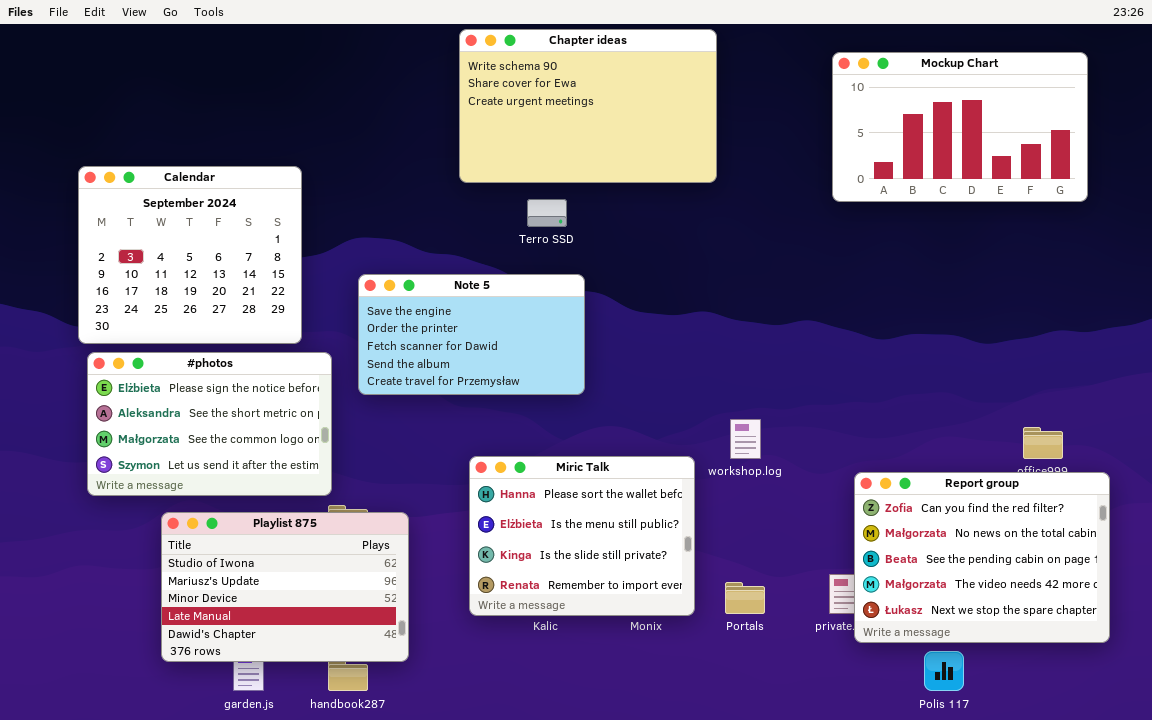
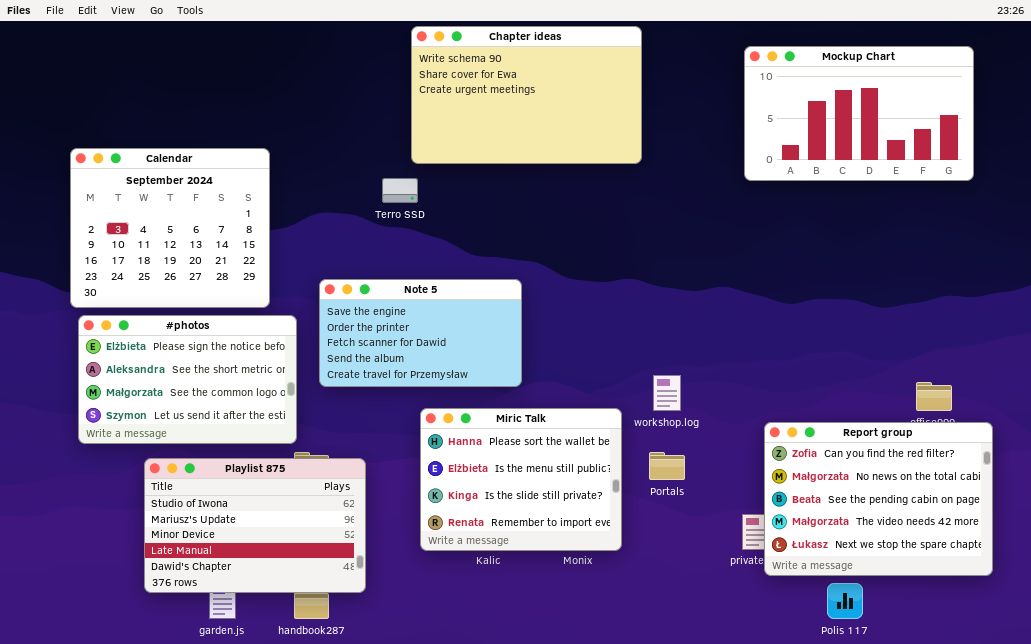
Terro SSD: [527,199,567,227] -> [382,178,418,203], moved
Note 5: [358,274,585,395] -> [319,279,522,387], moved
Portals: [725,582,765,614] -> [649,452,685,480], moved

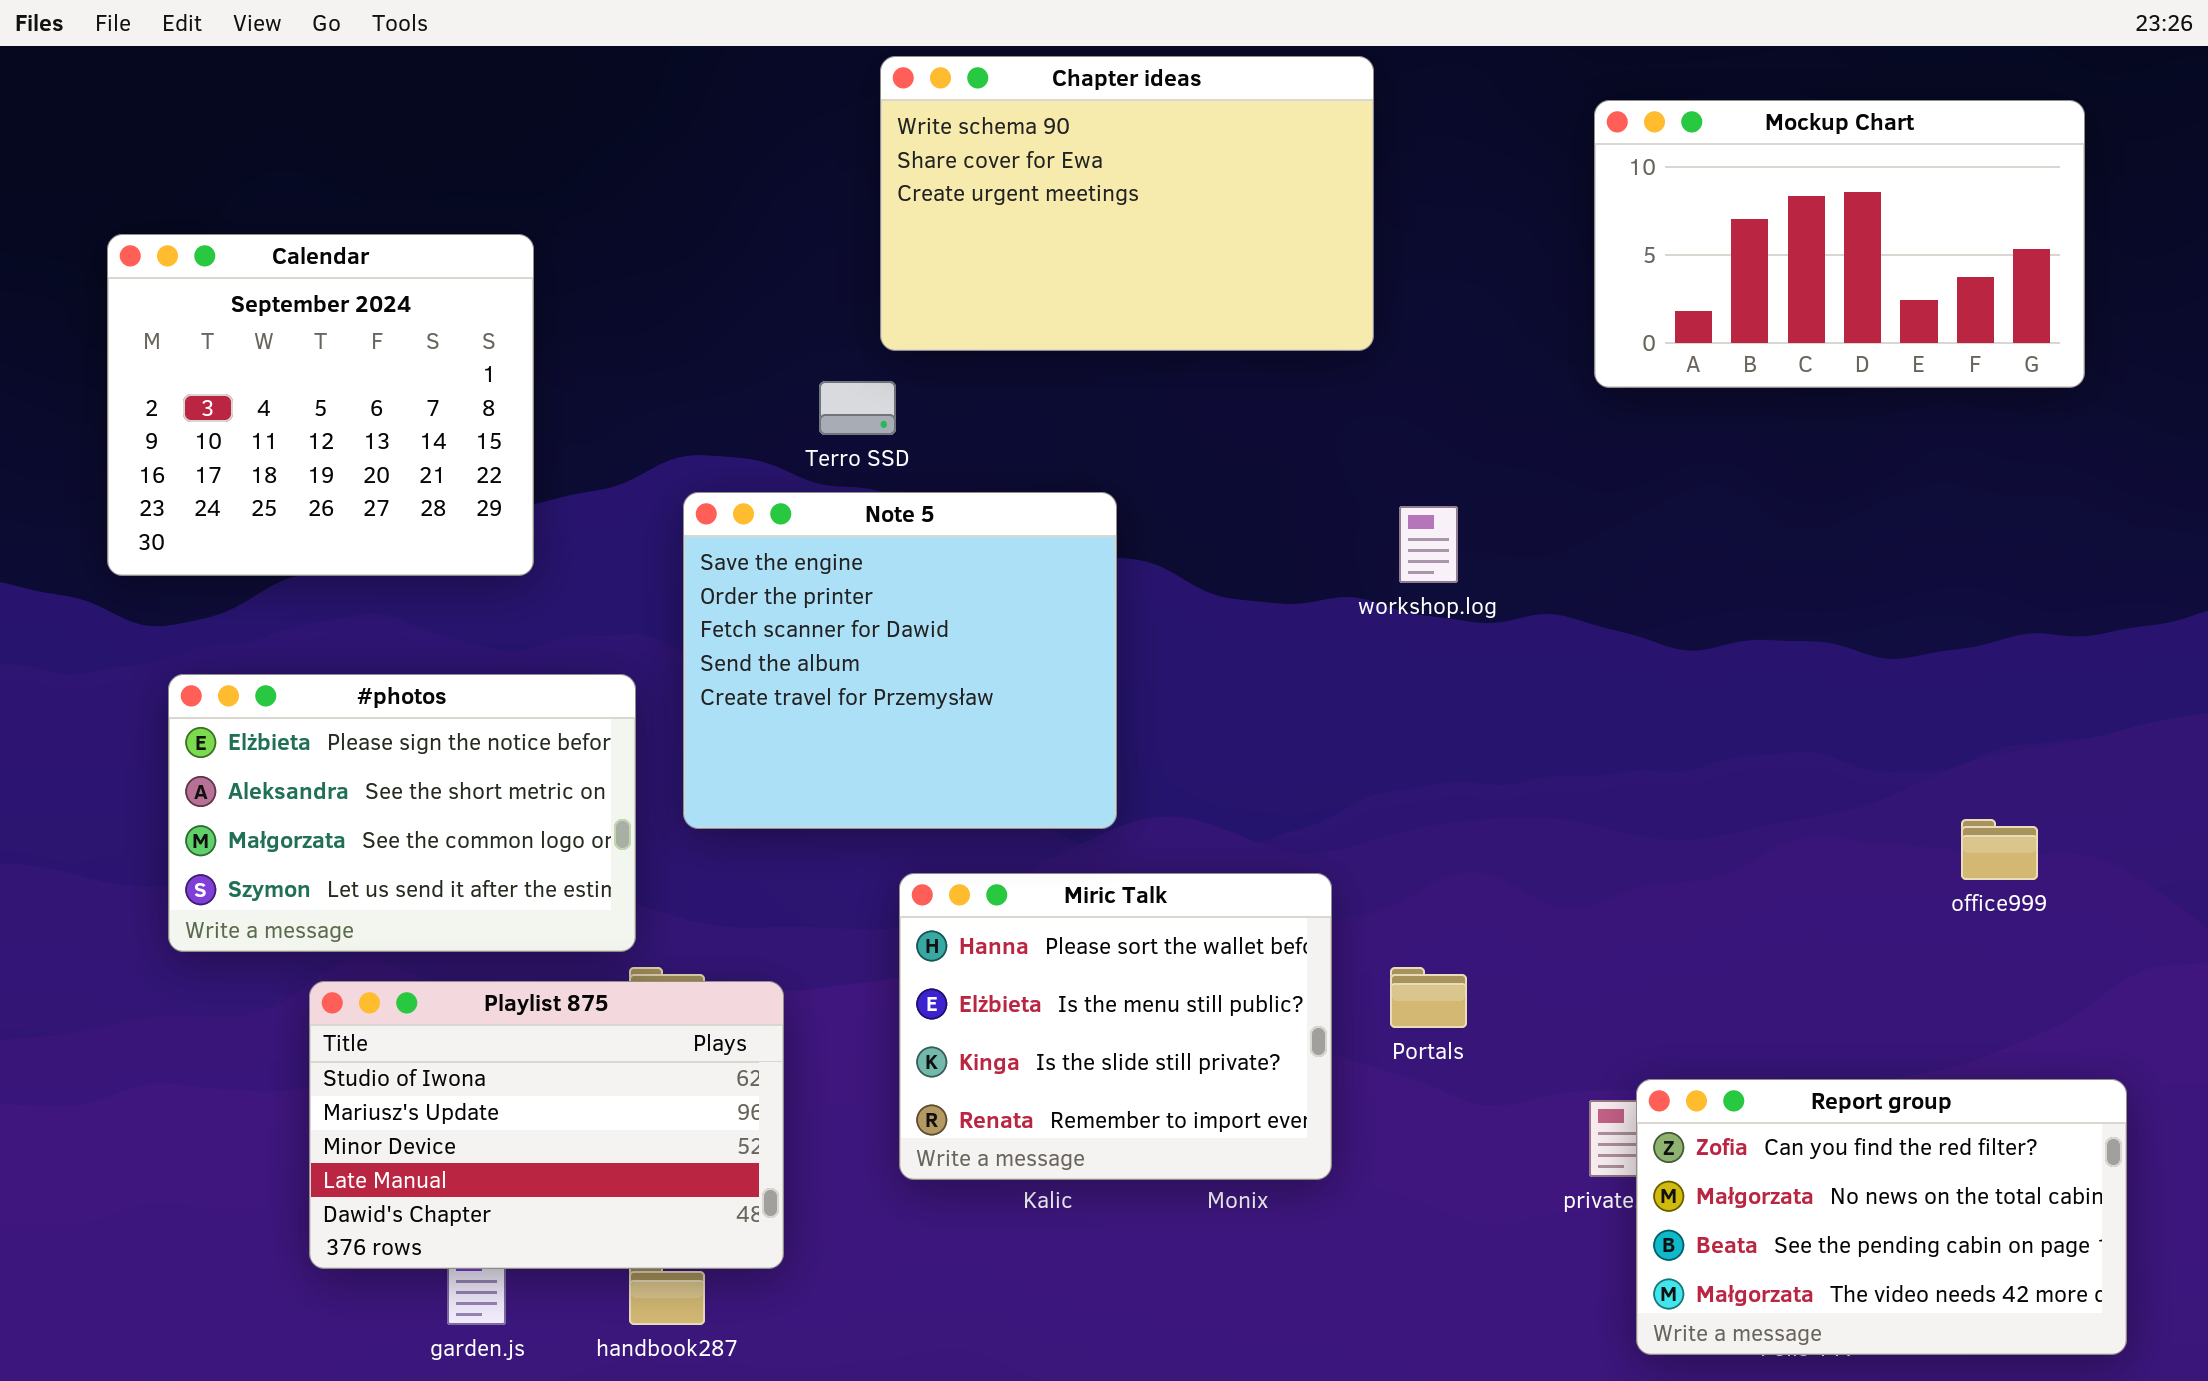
Calendar: [70,148,270,308] -> [107,234,534,576], moved
Note 5: [319,279,522,387] -> [683,492,1117,829], resized
workshop.log: [653,375,681,411] -> [1399,506,1458,583], moved
Report group: [764,422,993,576] -> [1636,1079,2127,1355], moved, resized

